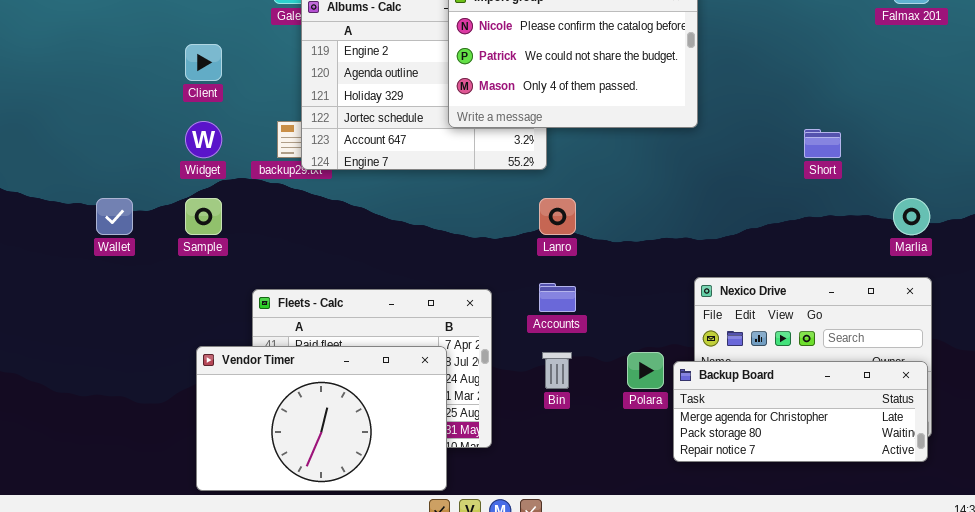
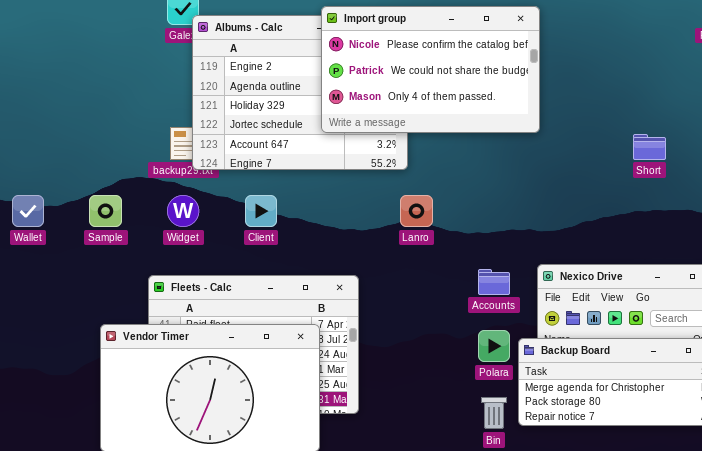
Client: [185,44,222,81] -> [245,195,277,227], moved
Widget: [185,121,222,158] -> [167,195,199,227], moved
Accounts: [539,283,576,312] -> [478,269,510,295], moved
Bin: [542,352,572,389] -> [481,397,507,429], moved

